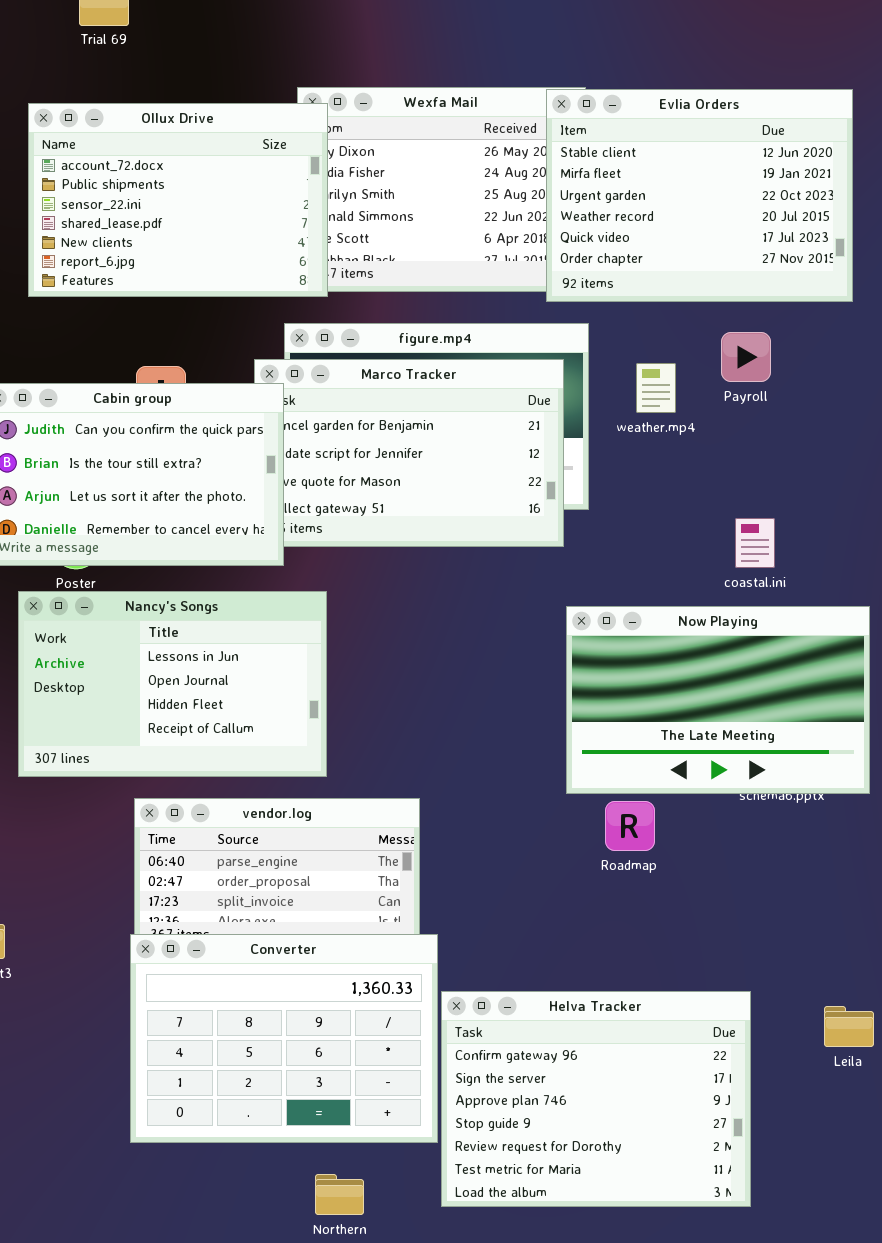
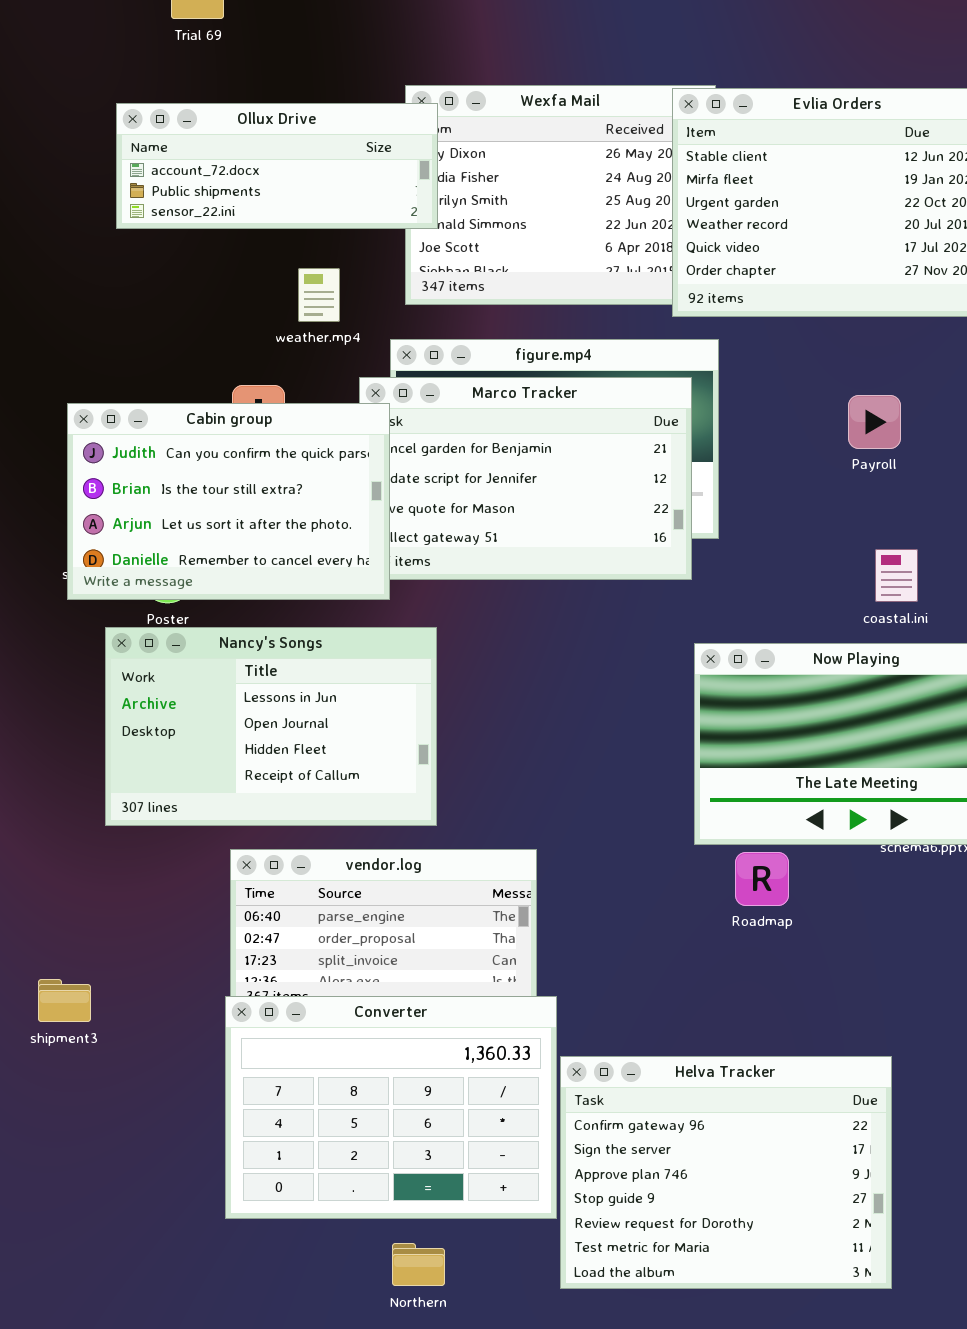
Ollux Drive: [28,103,328,297] -> [116,103,438,229], resized
Payroll: [721,332,771,382] -> [848,395,901,449], moved
weather.mp4: [636,363,676,413] -> [298,268,340,322], moved
Northern: [315,1174,364,1215] -> [392,1243,445,1286], moved

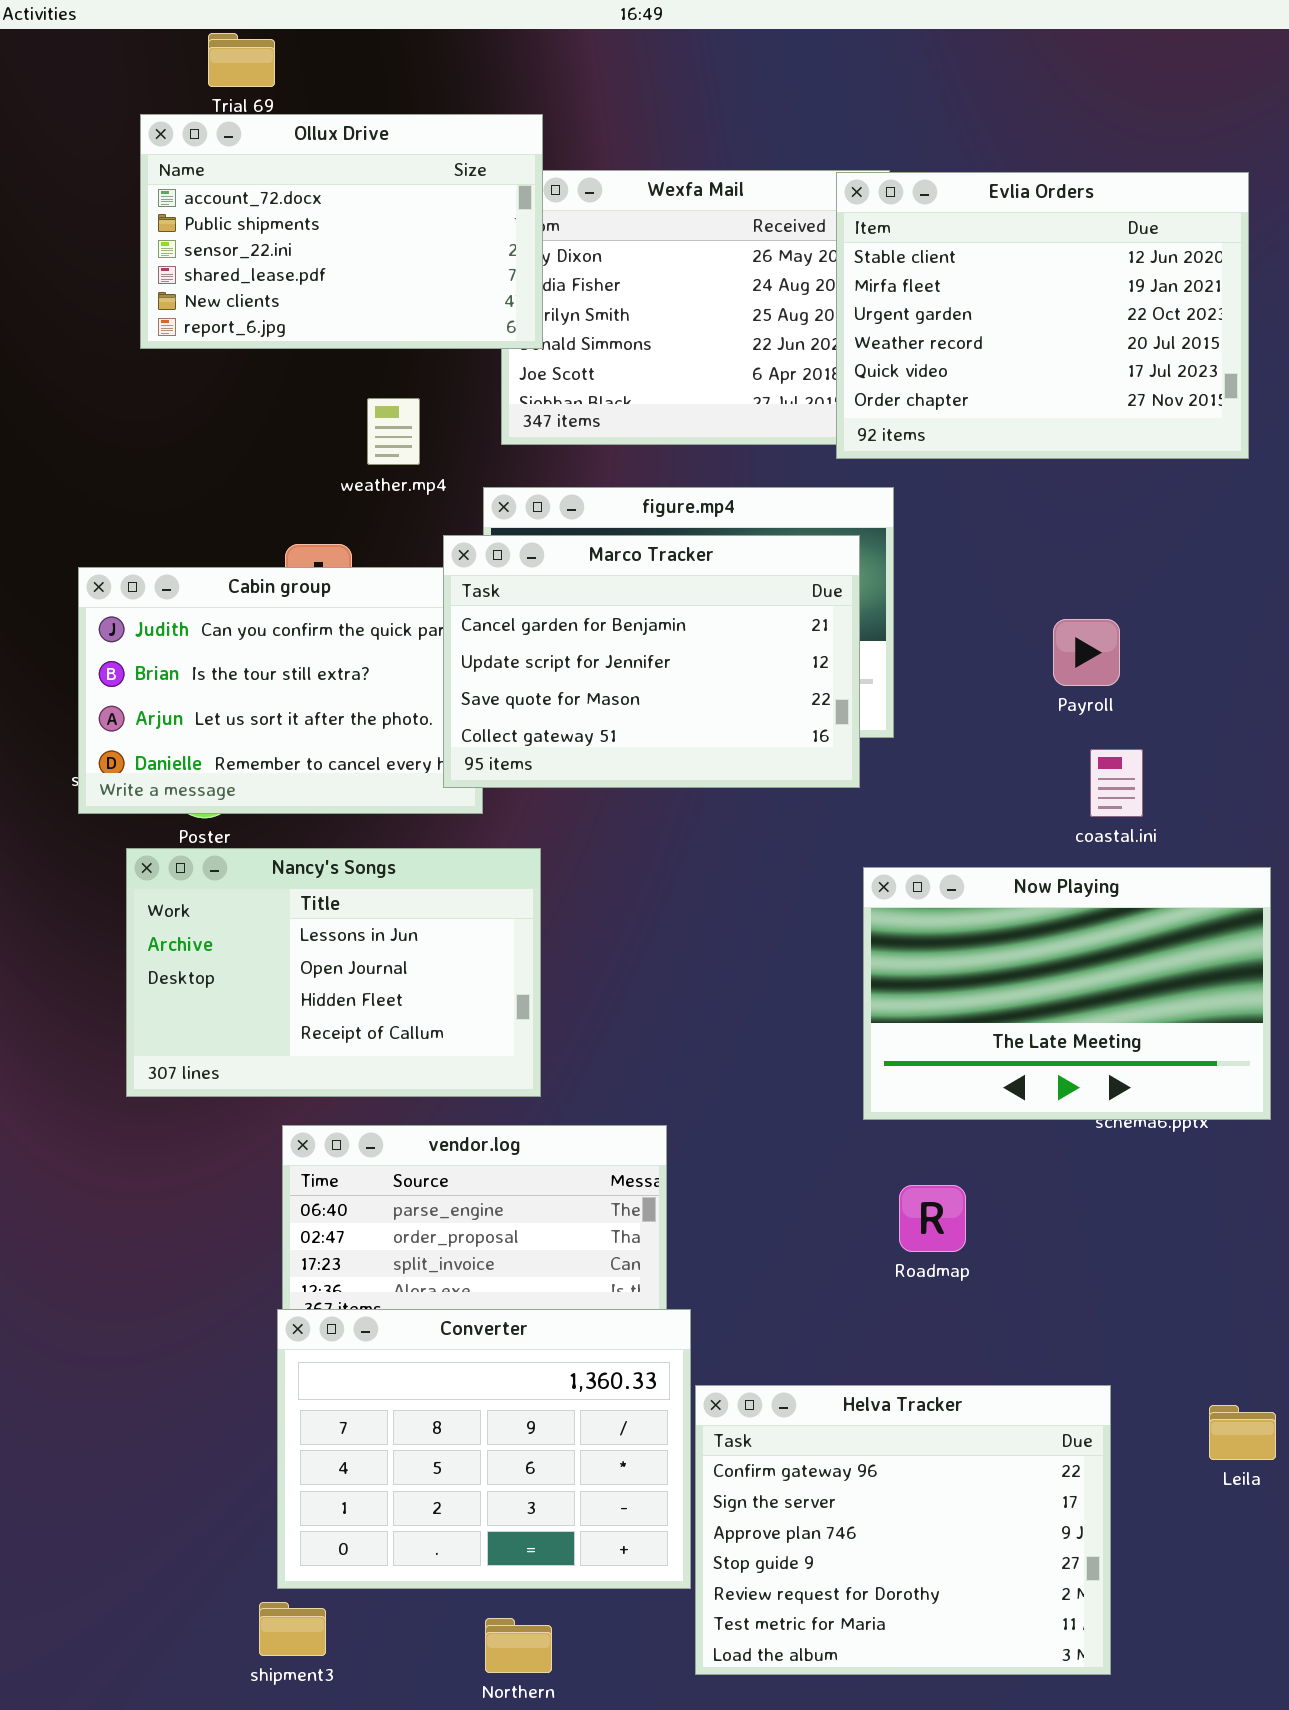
Ollux Drive: [116,103,438,229] -> [140,114,543,349], resized
Marco Tracker: [359,377,692,580] -> [443,535,860,788], raised
Payroll: [848,395,901,449] -> [1053,619,1120,686], moved
Roadmap: [735,852,789,906] -> [899,1185,966,1252], moved
shipment3: [38,979,91,1022] -> [259,1602,326,1656], moved

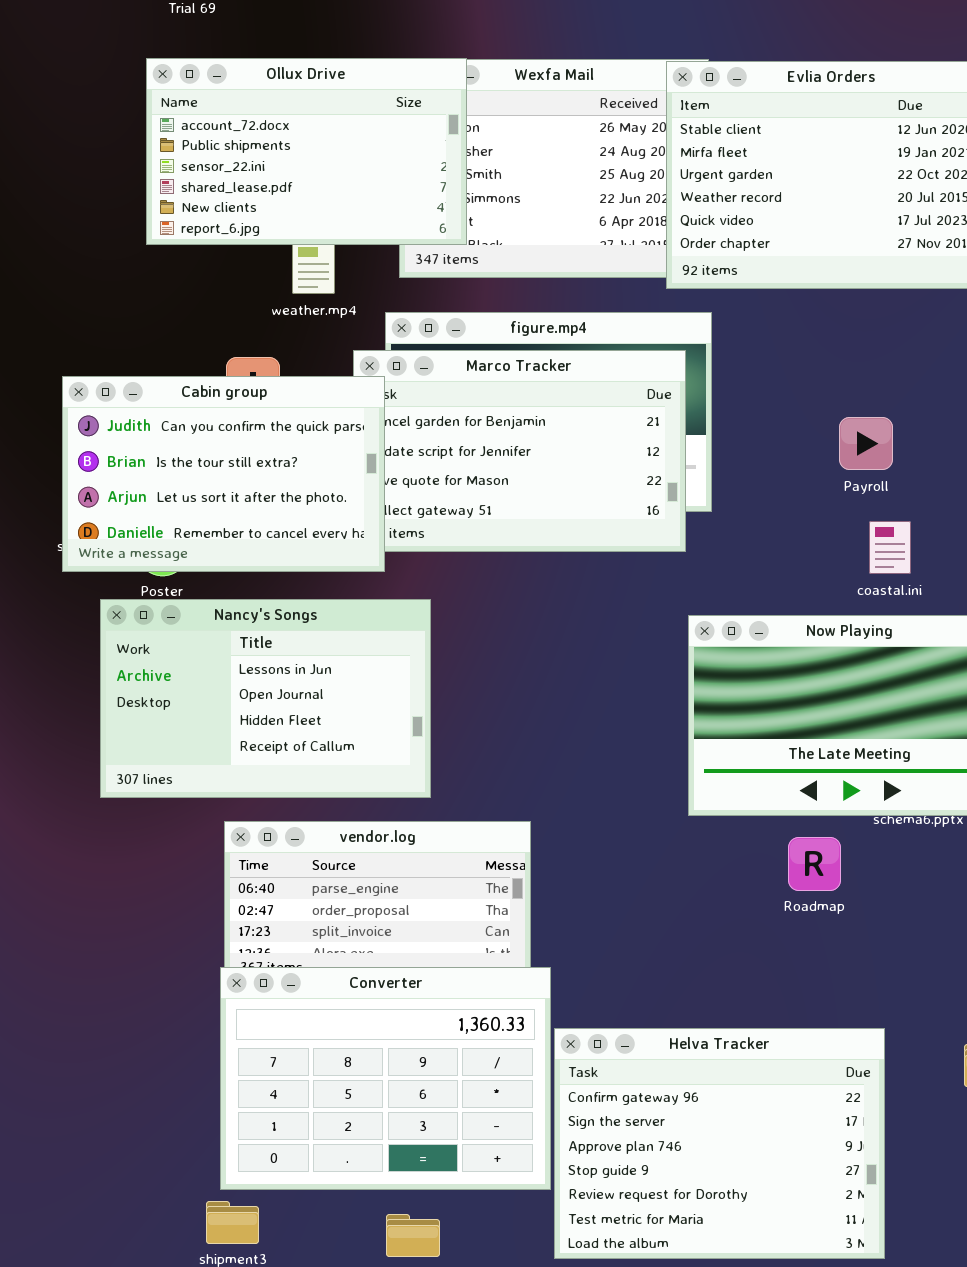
Ollux Drive: [140,114,543,349] -> [146,58,467,245], moved
Cabin group: [78,567,483,814] -> [62,376,385,572], raised
Roadmap: [899,1185,966,1252] -> [788,837,841,891], moved

